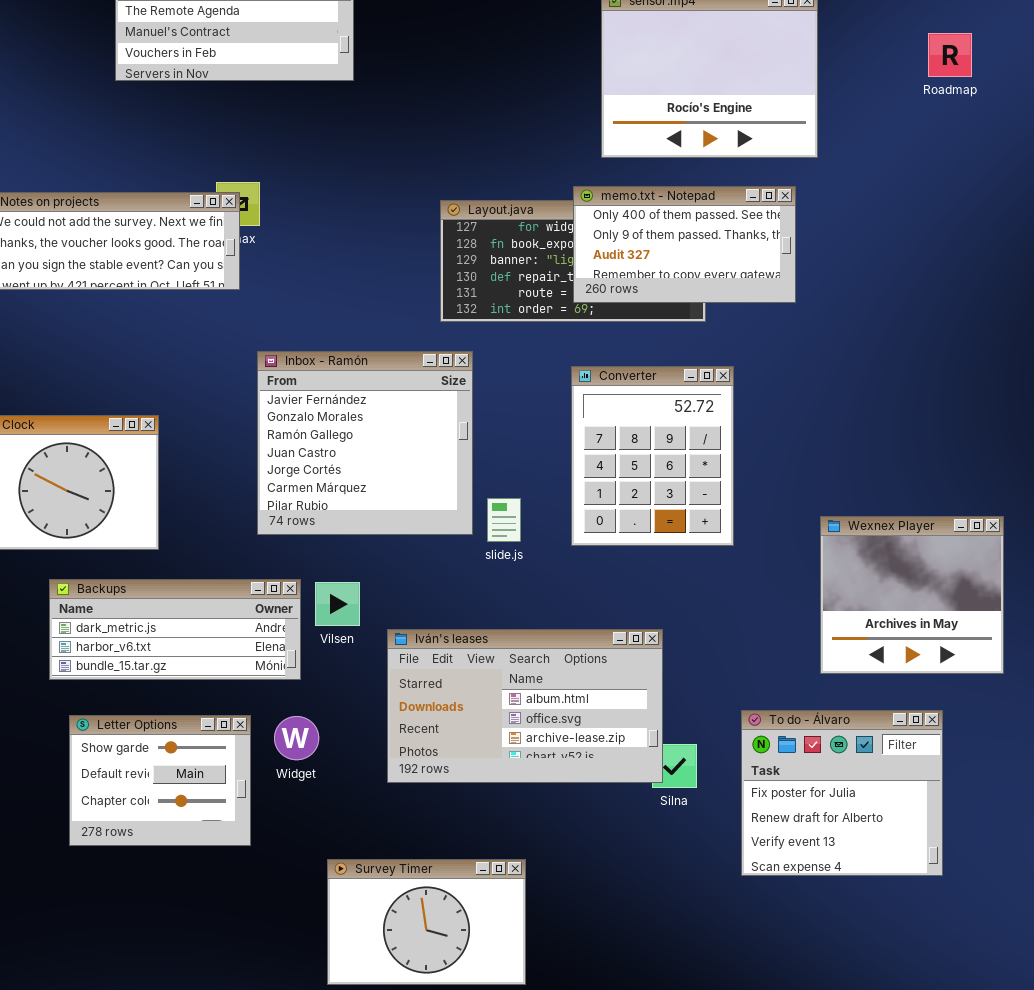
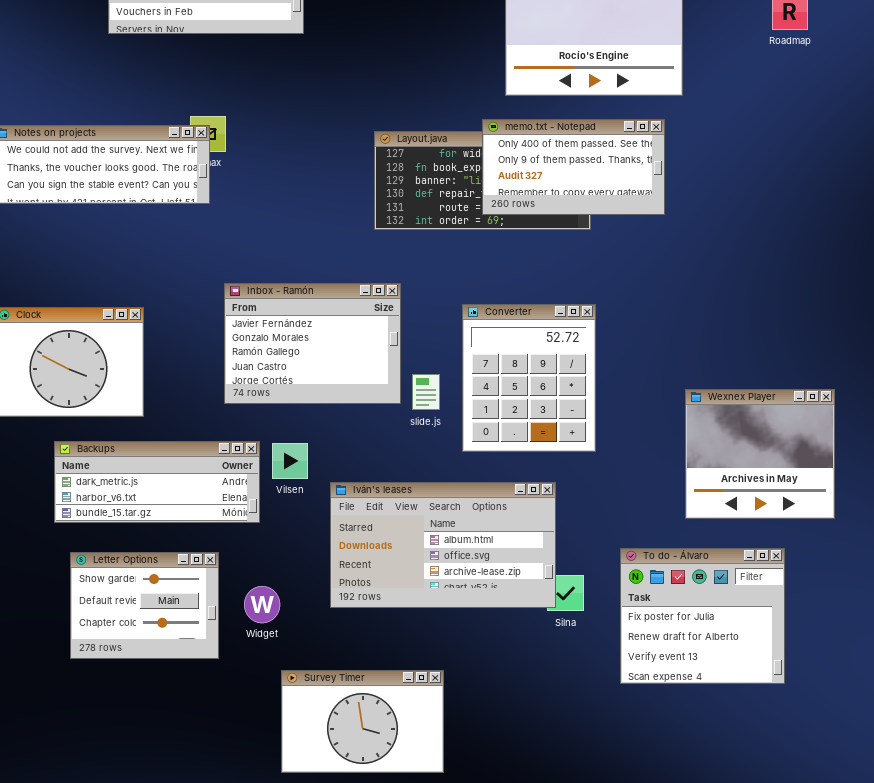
Inbox - Ramón: [257,351,473,535] -> [224,283,401,404], resized
Converter: [571,366,734,546] -> [462,304,596,452], moved
Widget: [274,716,319,760] -> [244,586,280,623], moved

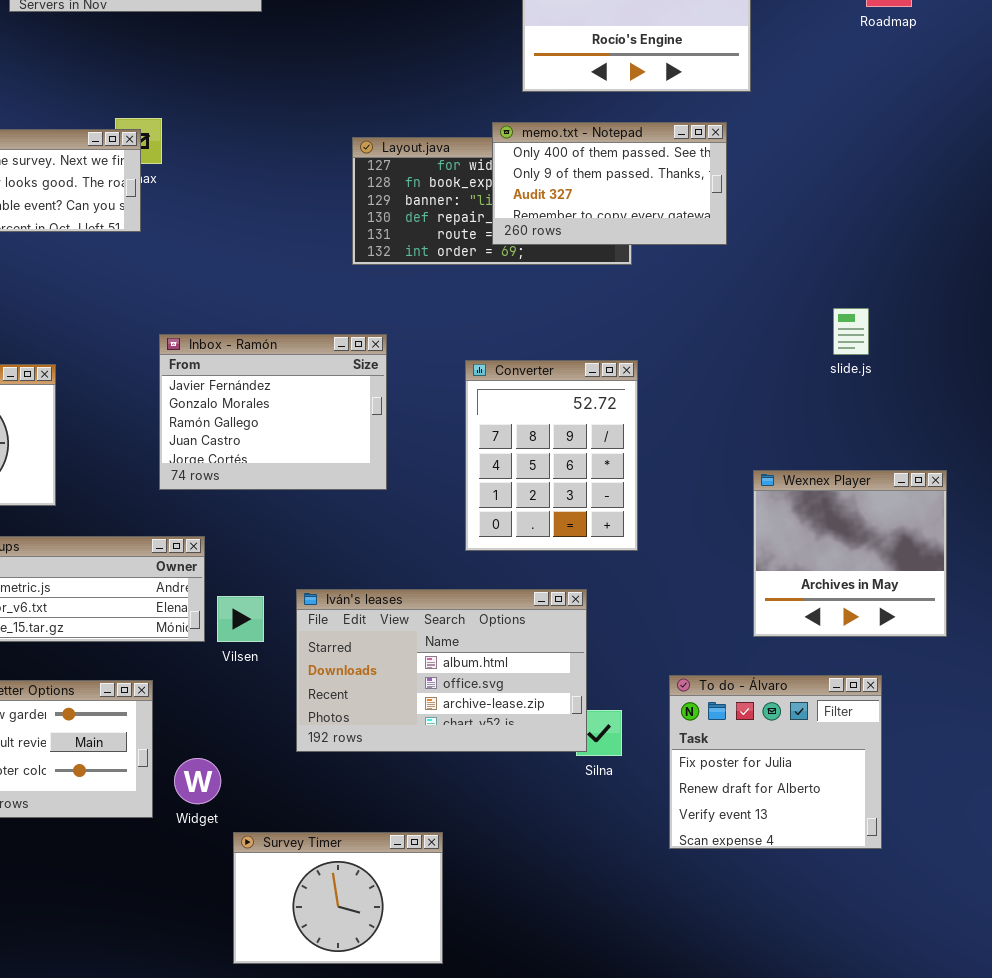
slide.js: [412,374,440,410] -> [833,308,869,355], moved
Vilsen: [272,443,308,479] -> [217,596,264,642], moved
Widget: [244,586,280,623] -> [174,758,221,804], moved

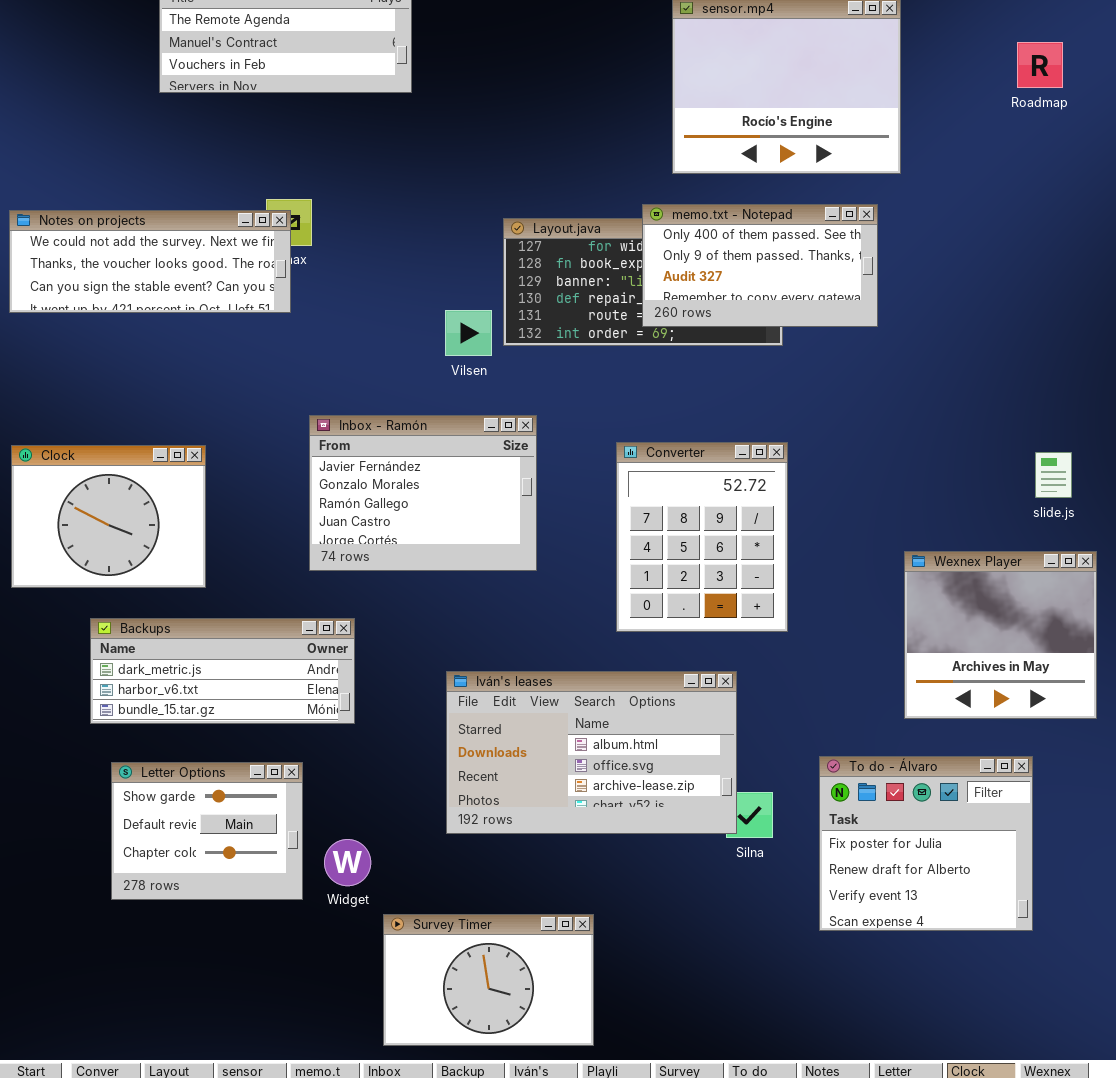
slide.js: [833,308,869,355] -> [1035,452,1072,498], moved
Vilsen: [217,596,264,642] -> [445,310,492,356], moved

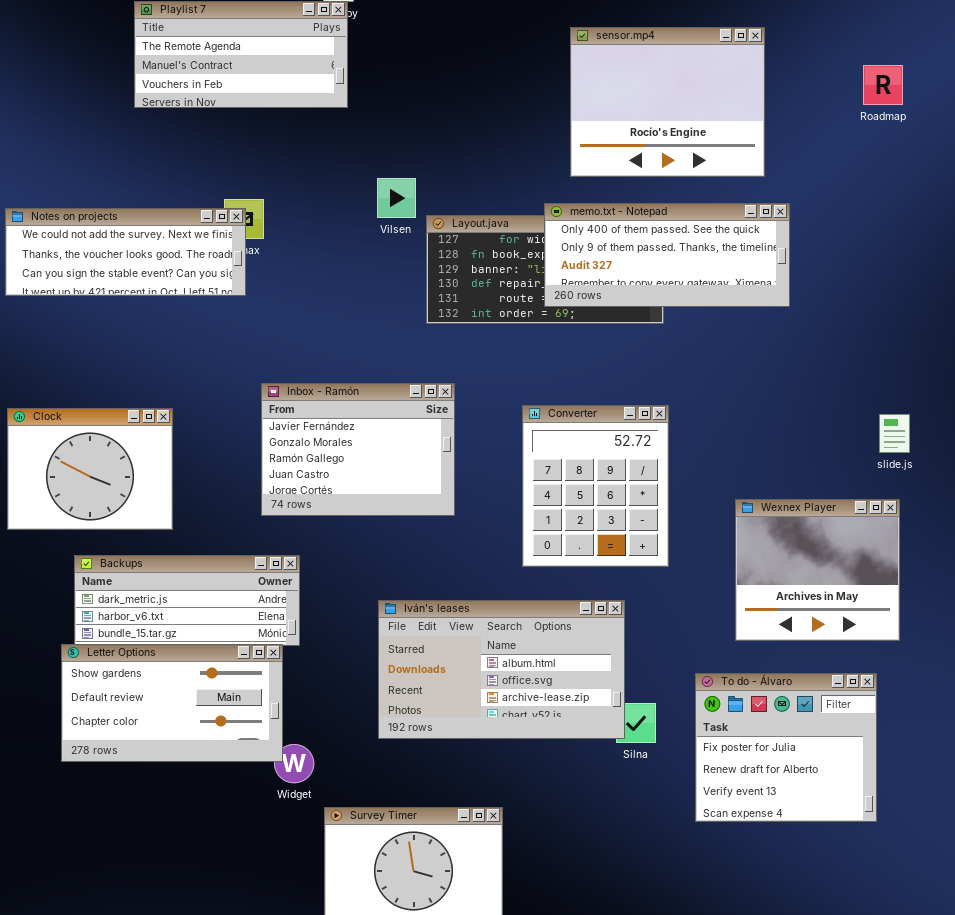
memo.txt - Notepad: [642,204,878,327] -> [544,203,790,307], resized
Vilsen: [445,310,492,356] -> [377,178,416,218], moved
Wexnex Player: [904,551,1097,719] -> [735,499,900,641], moved
Letter Options: [111,762,303,900] -> [61,644,283,762], moved, resized

